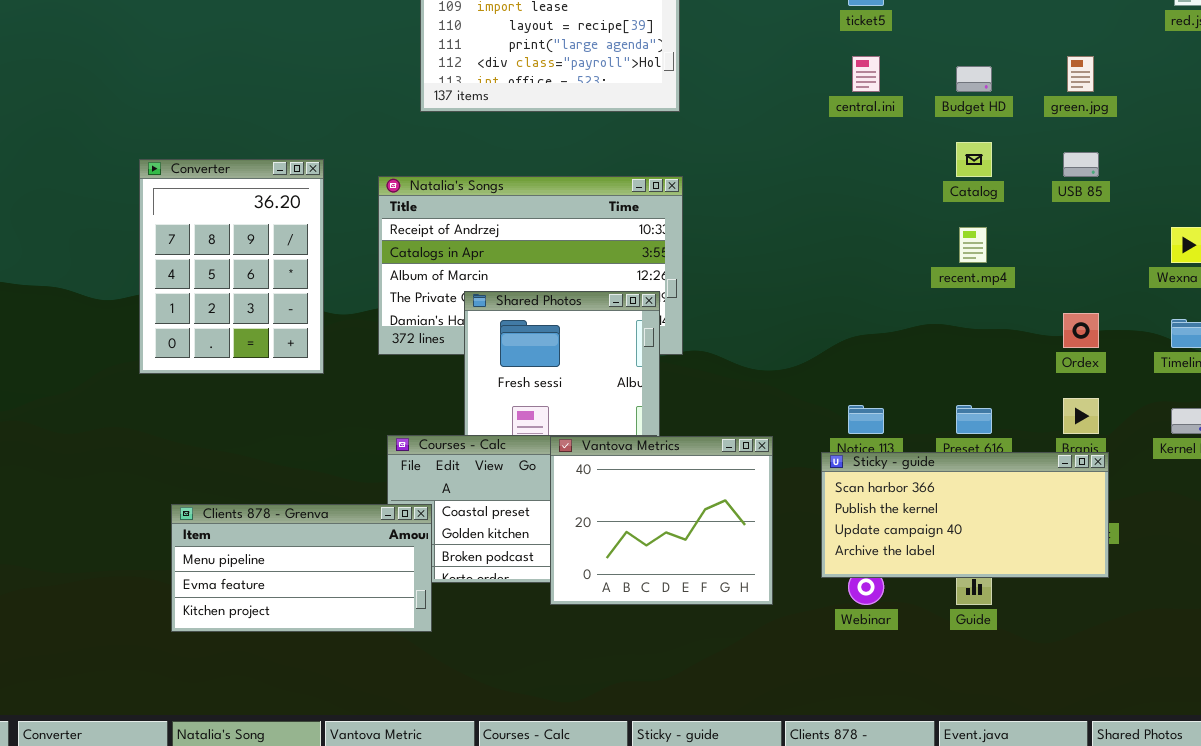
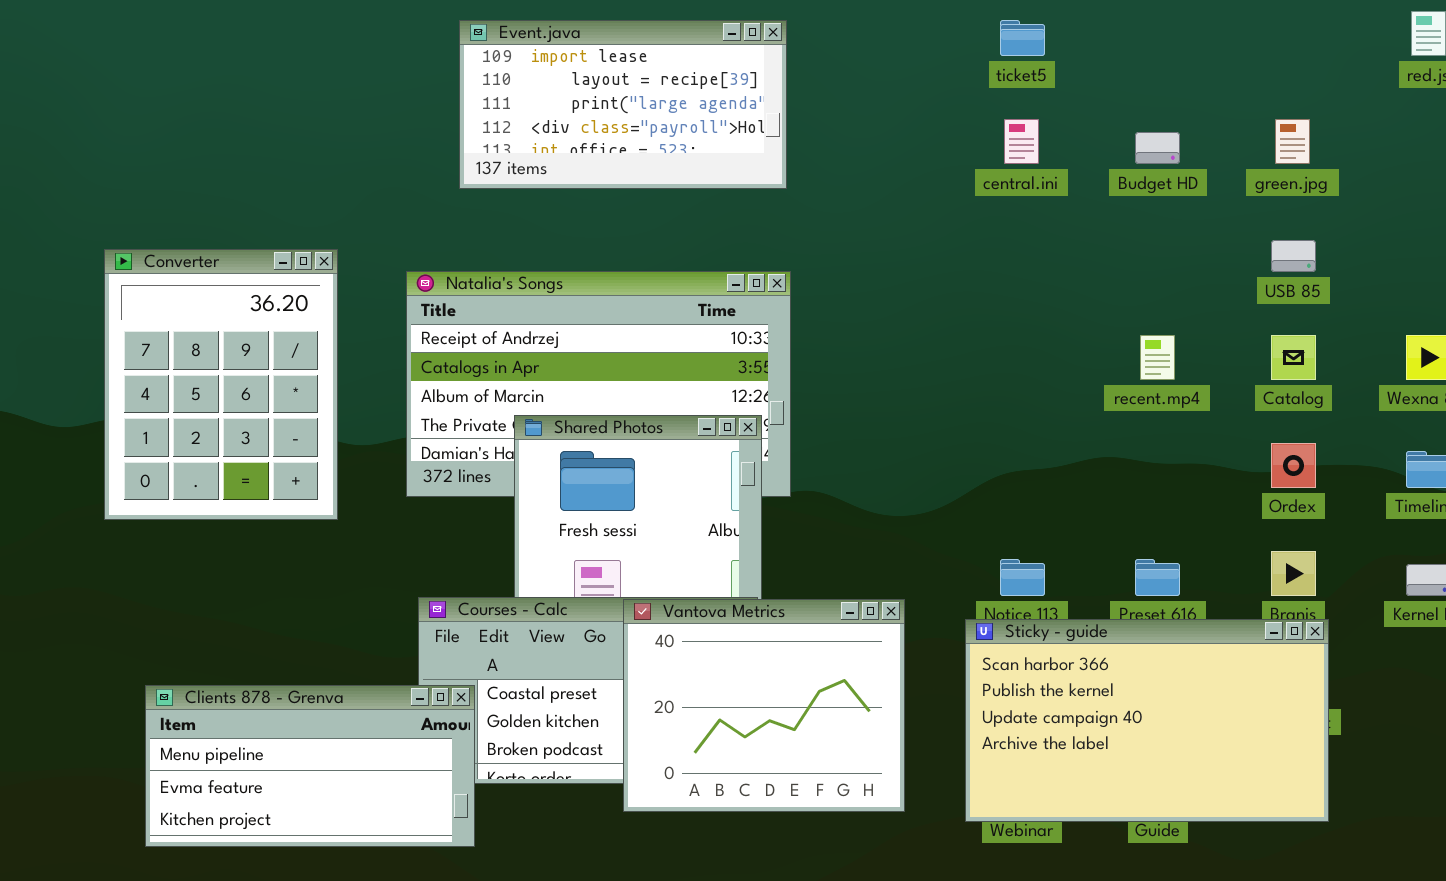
Catalog: [956,142,992,177] -> [1271,335,1316,380], moved
Sticky - guide: [821,452,1109,578] -> [965,619,1329,822], resized

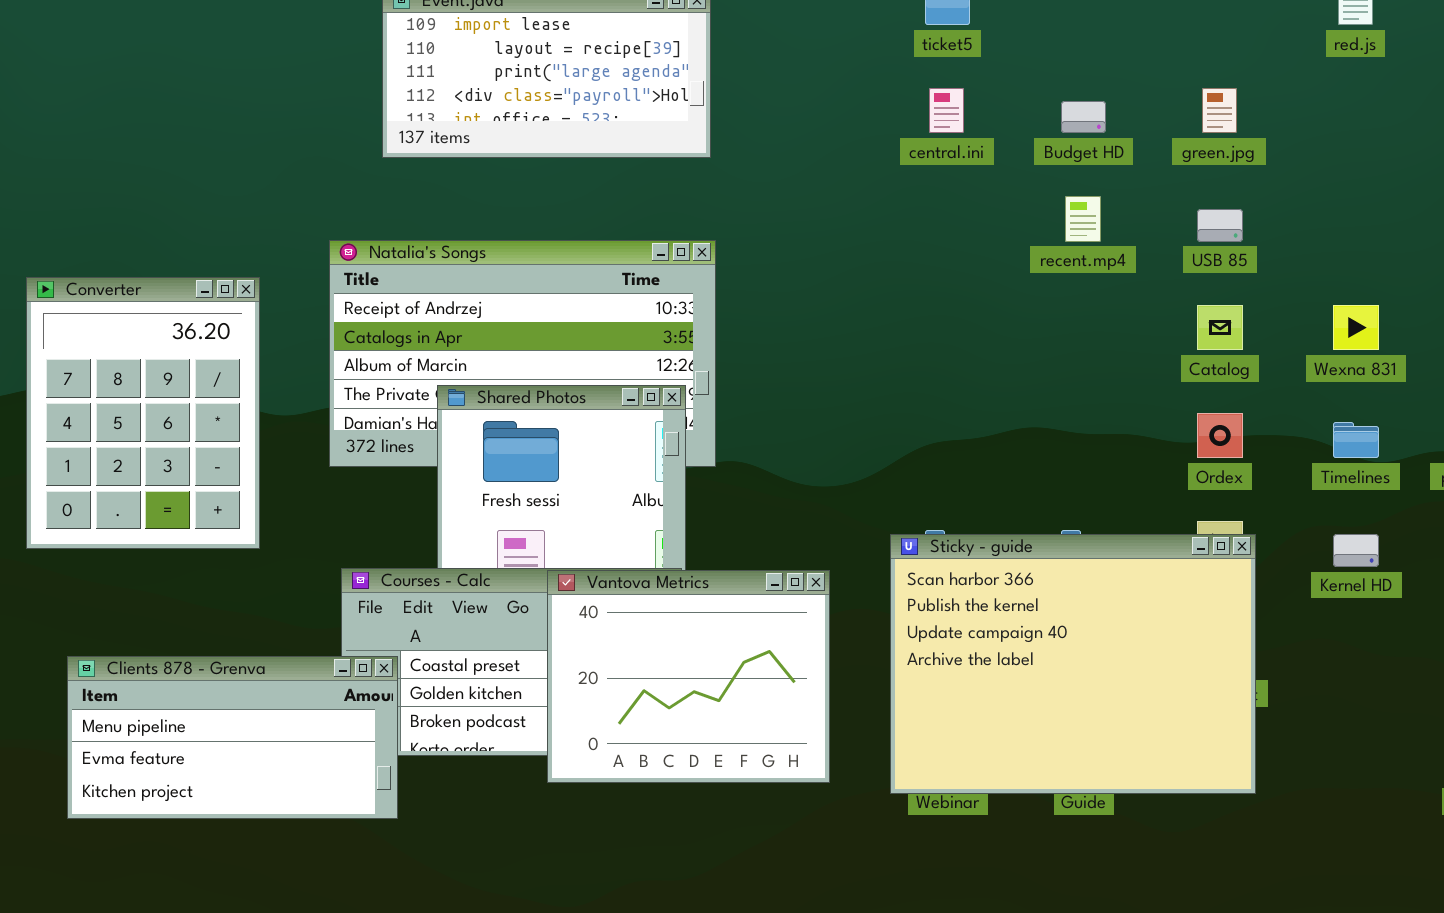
Converter: [104,249,338,520] -> [26,277,260,549], moved
recent.mp4: [1140,335,1175,380] -> [1065,196,1101,242], moved
Sticky - guide: [965,619,1329,822] -> [890,534,1256,794], resized

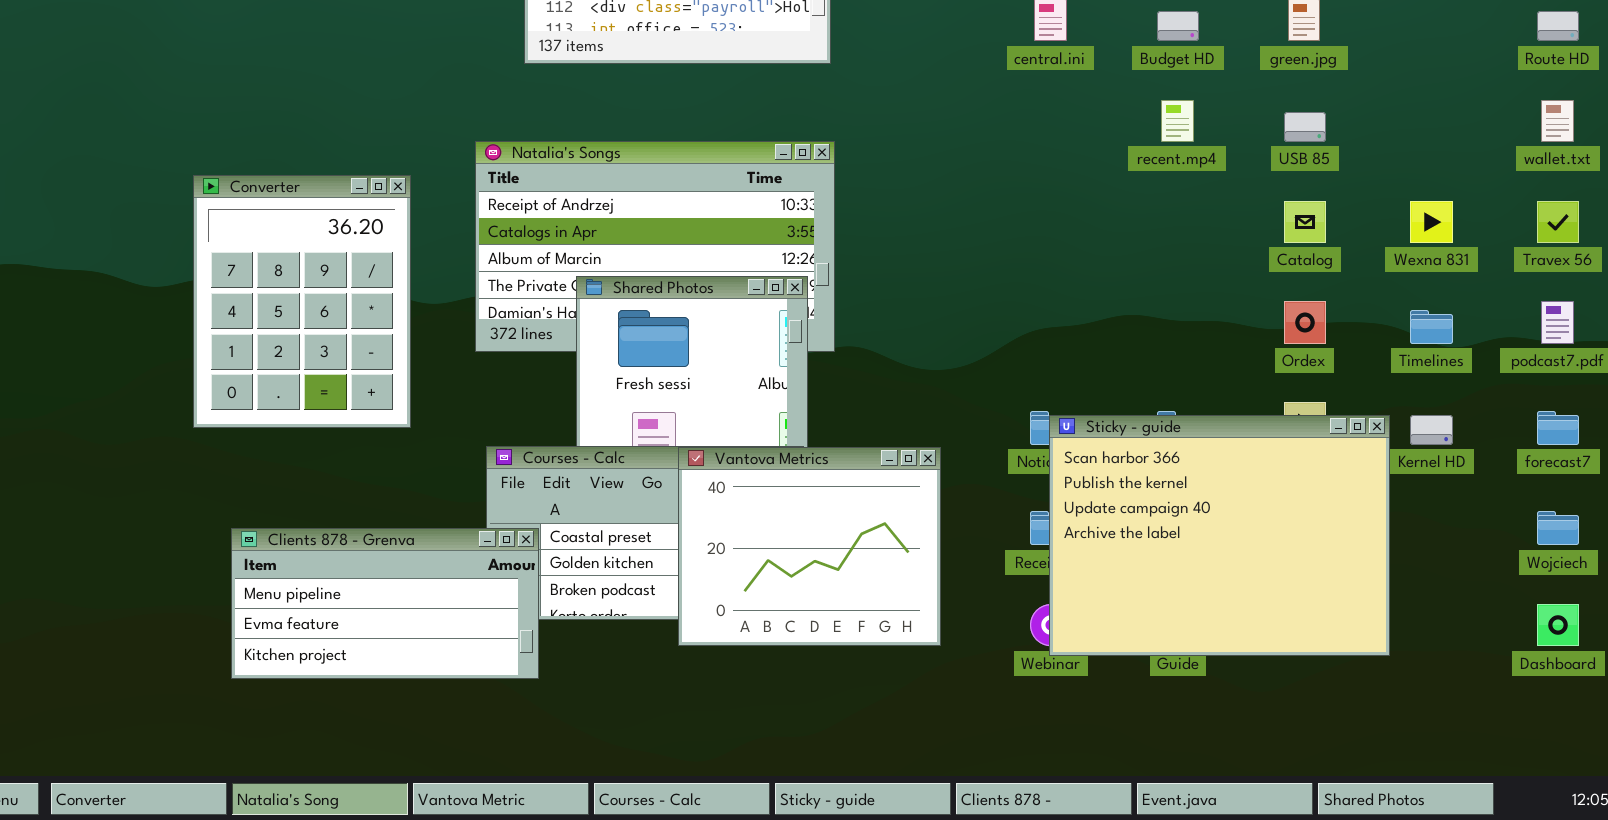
Sticky - guide: [890,534,1256,794] -> [1049,415,1390,656], moved

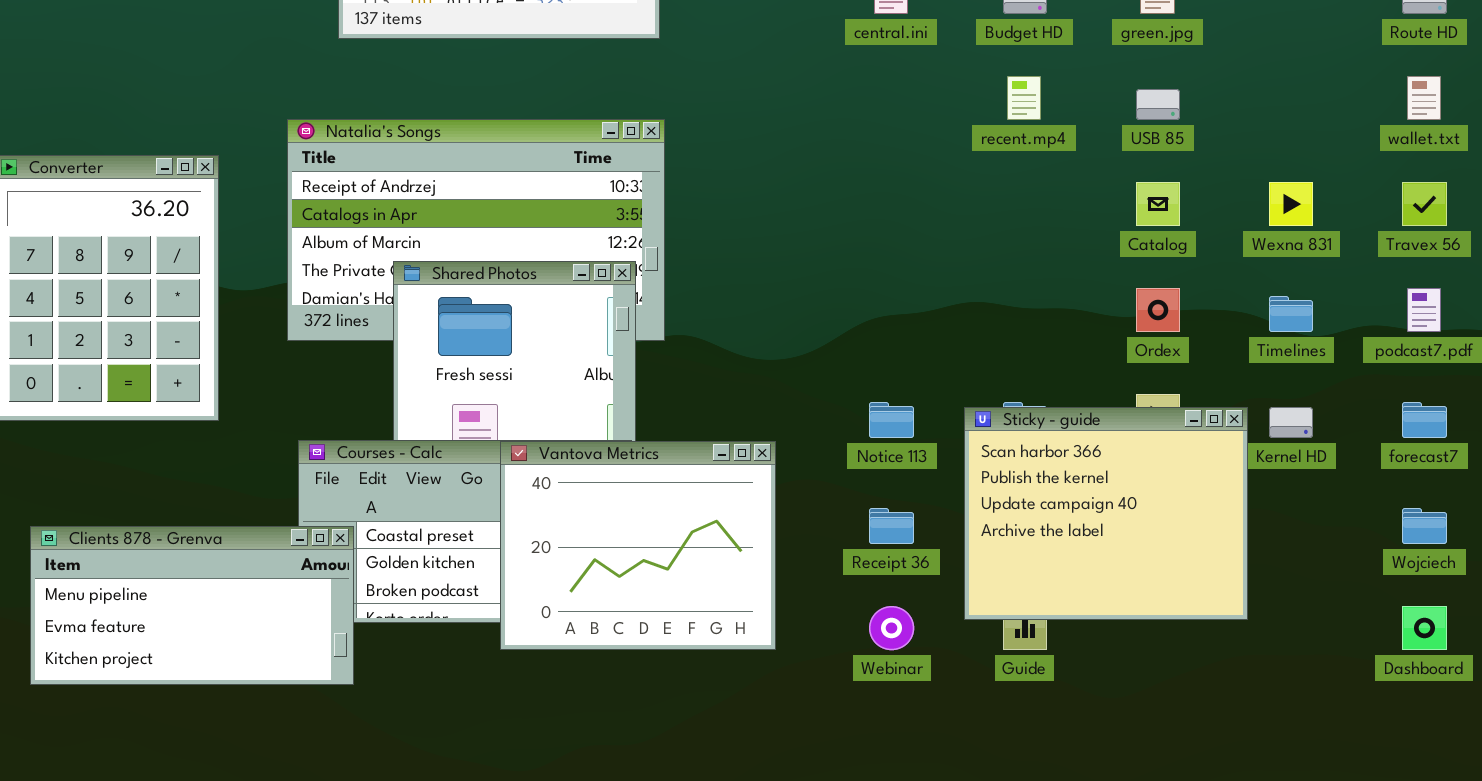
Sticky - guide: [1049,415,1390,656] -> [964,407,1248,620], resized

